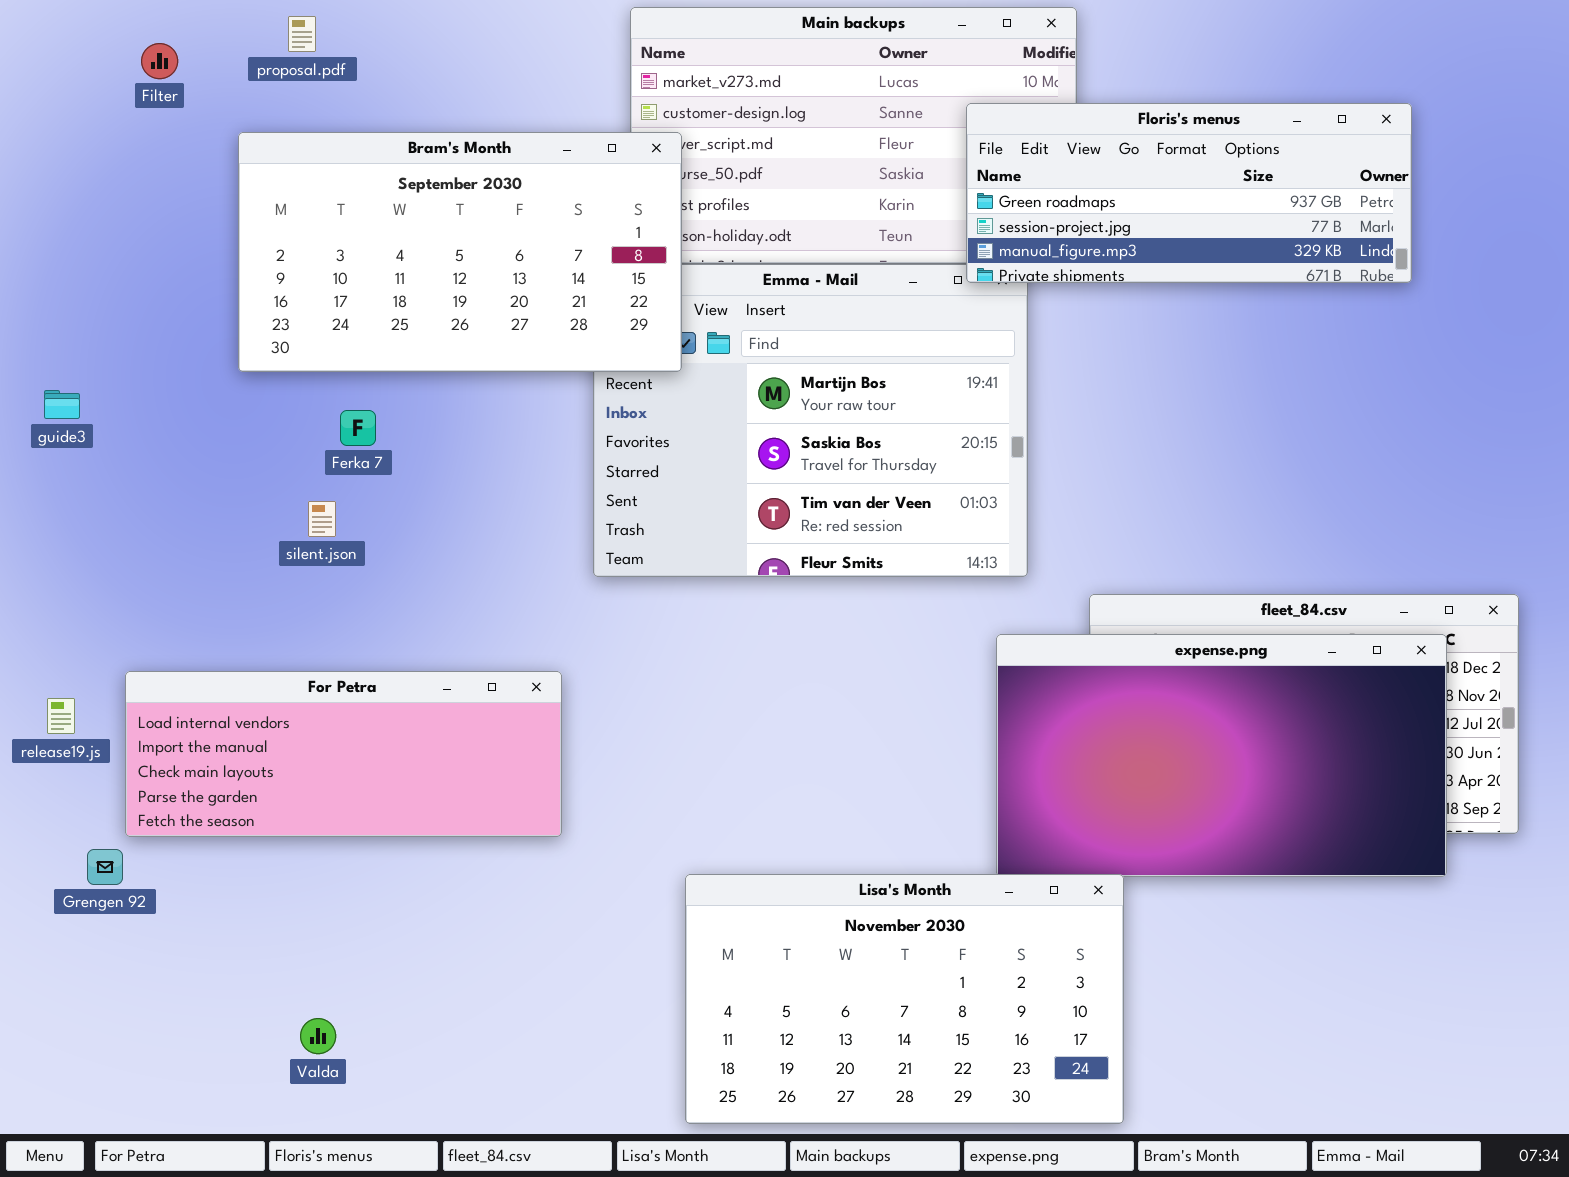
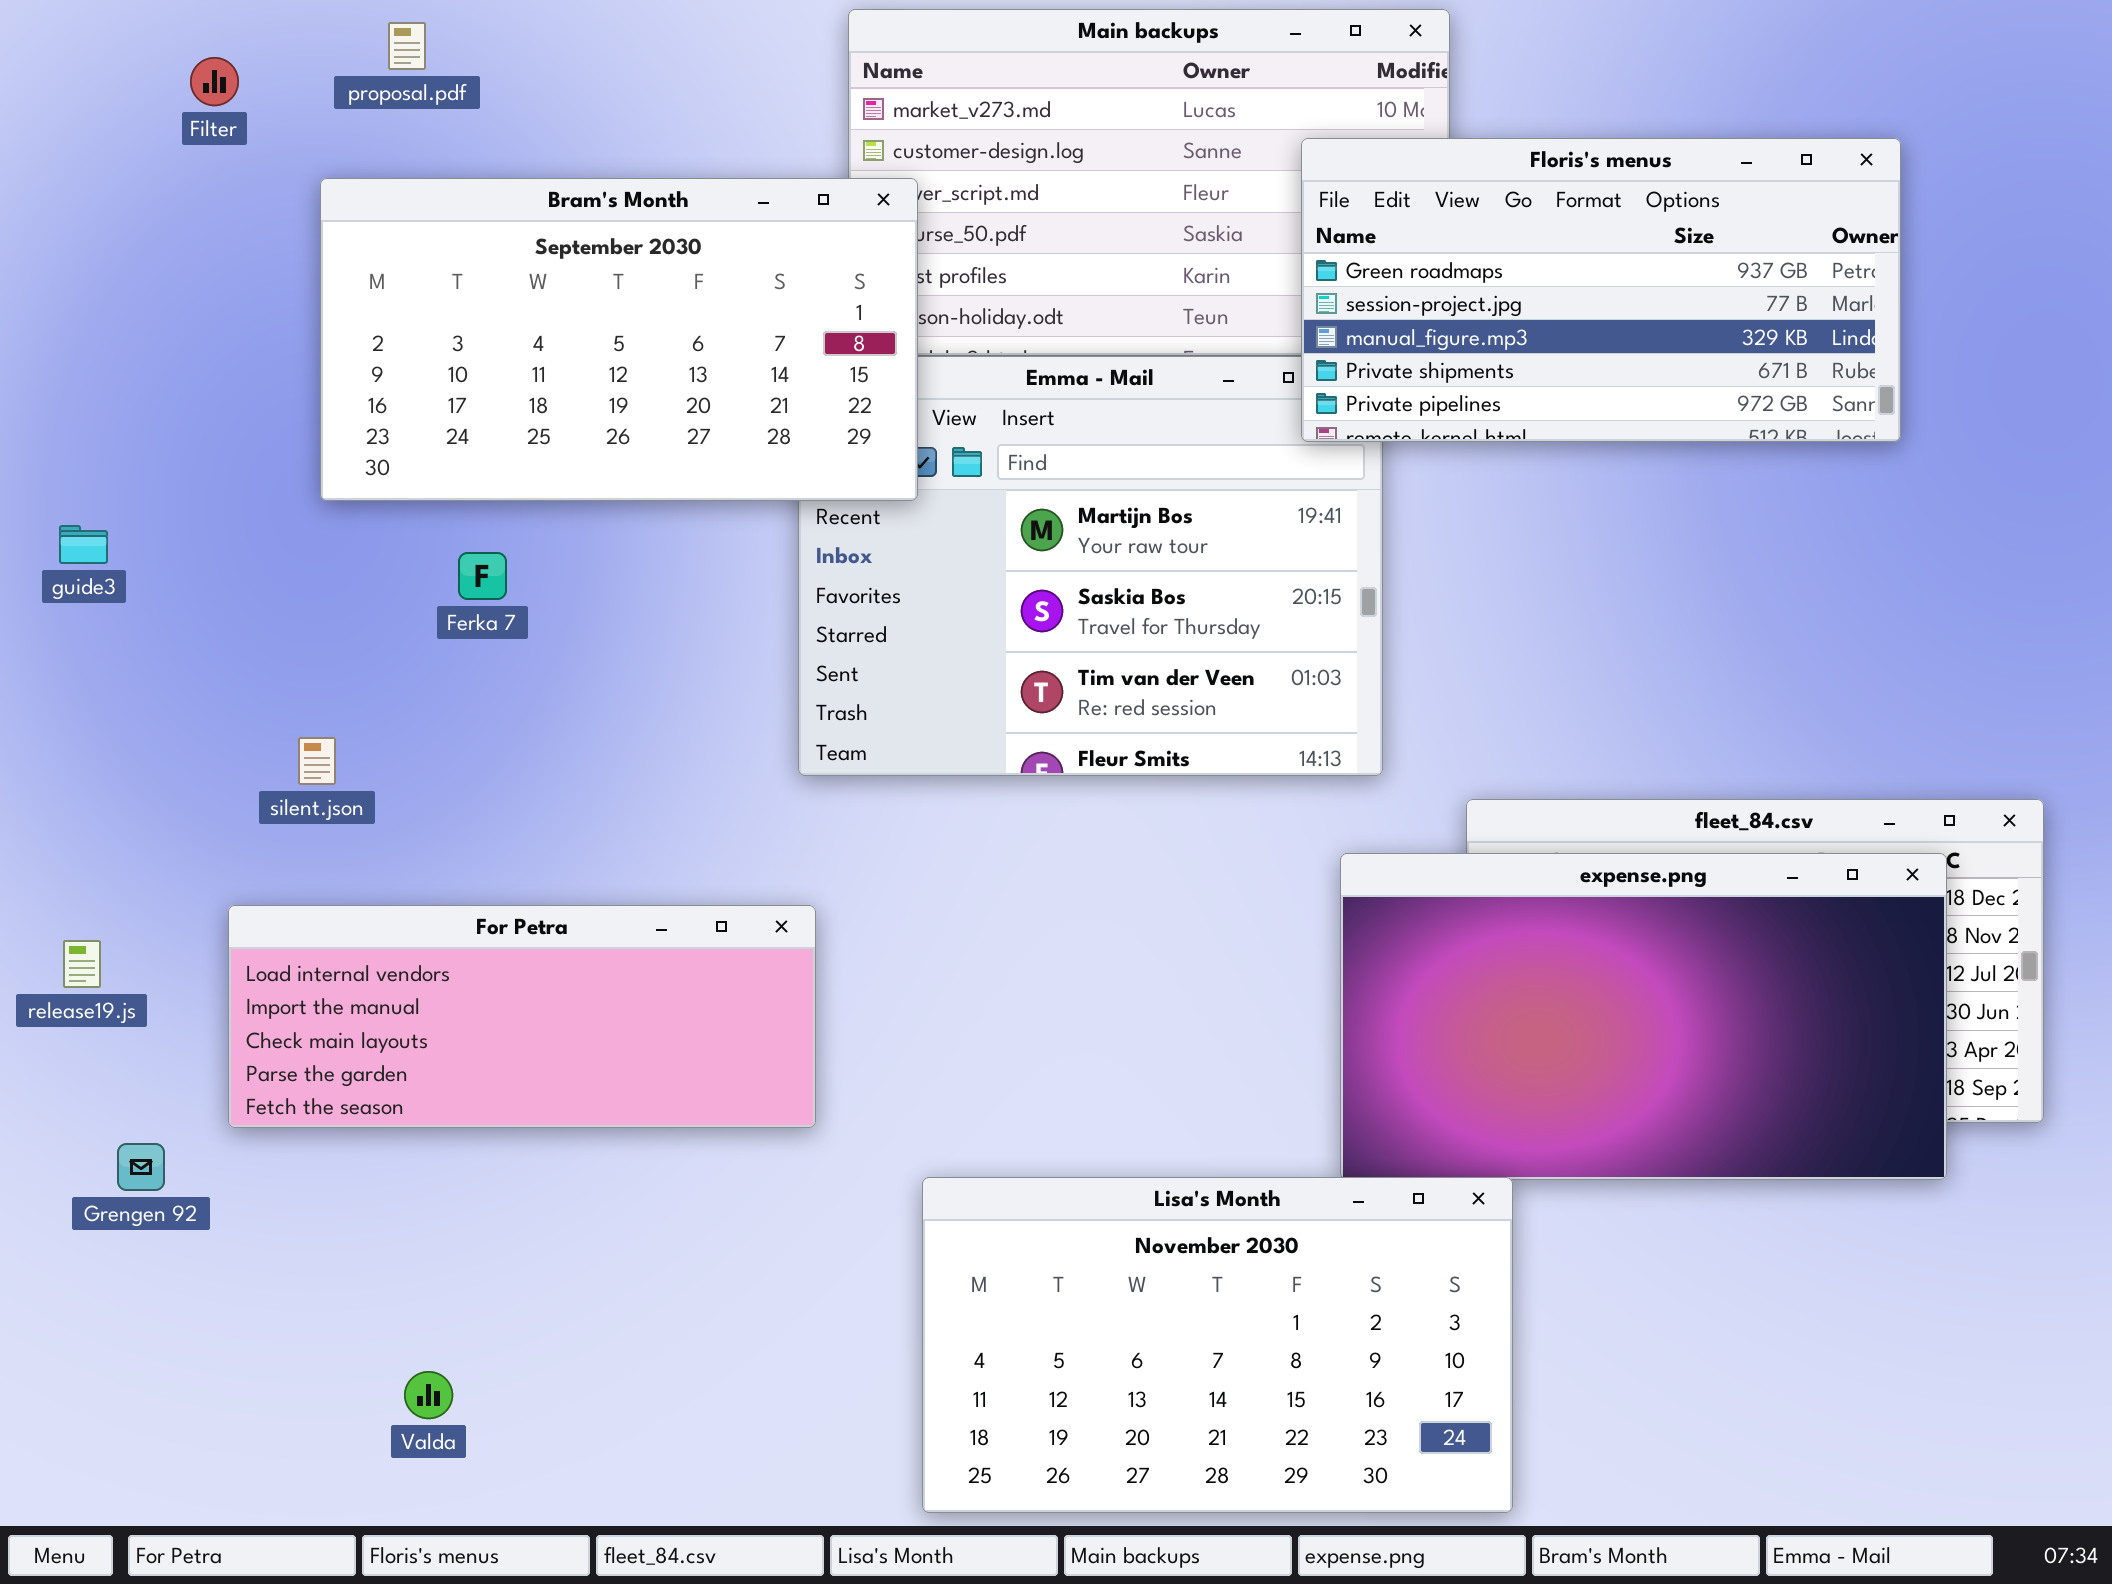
Floris's menus: [966,103,1412,283] -> [1301,138,1901,442], resized
silent.json: [308,501,336,537] -> [298,737,336,785], moved
For Petra: [125,671,562,837] -> [228,905,816,1128], moved

